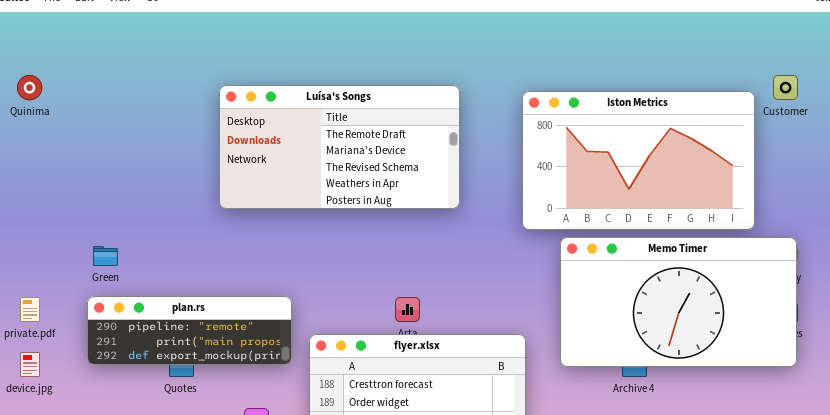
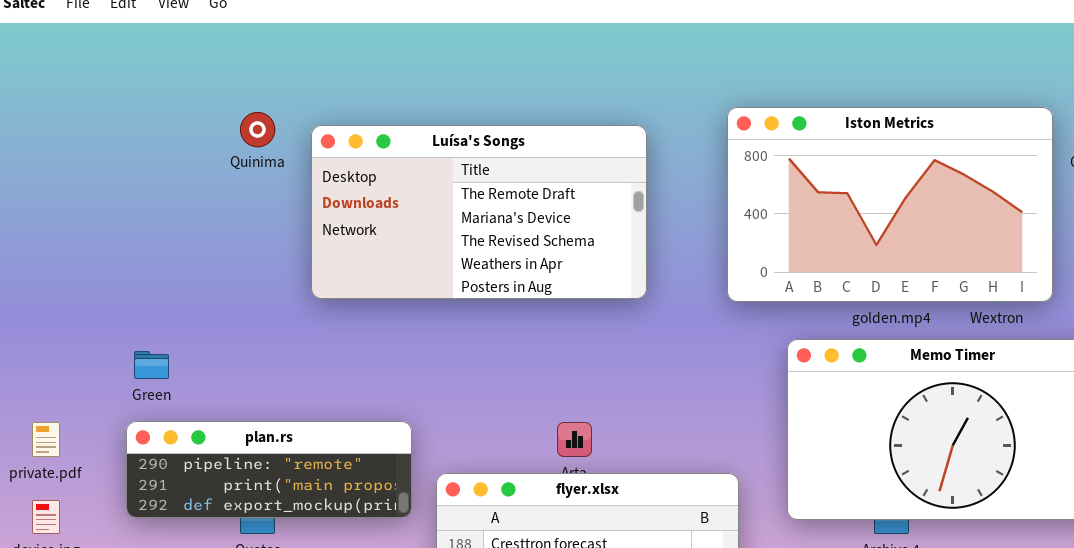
Quinima: [17,75,42,100] -> [240,112,275,147], moved
Iston Metrics: [522,91,755,230] -> [727,107,1053,302], moved

